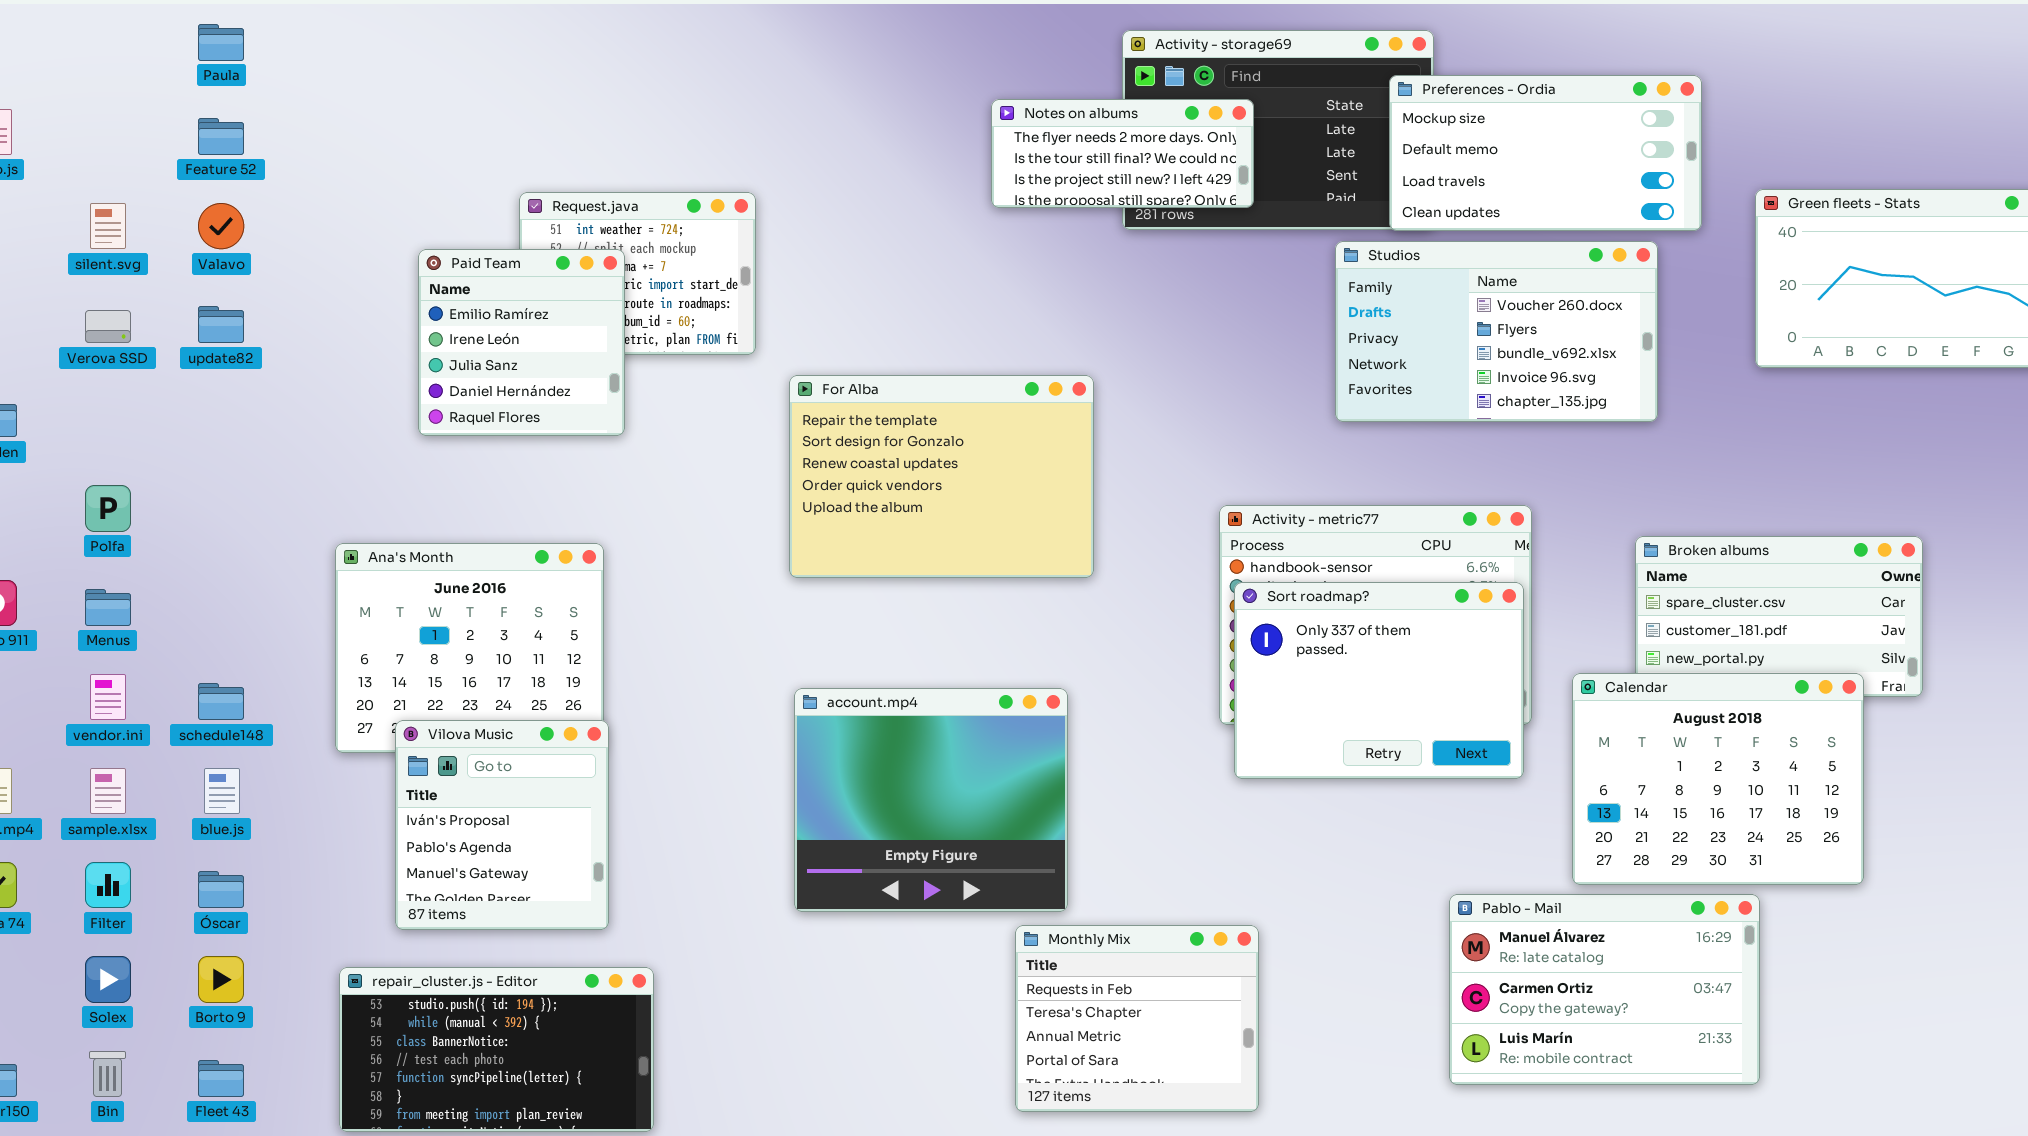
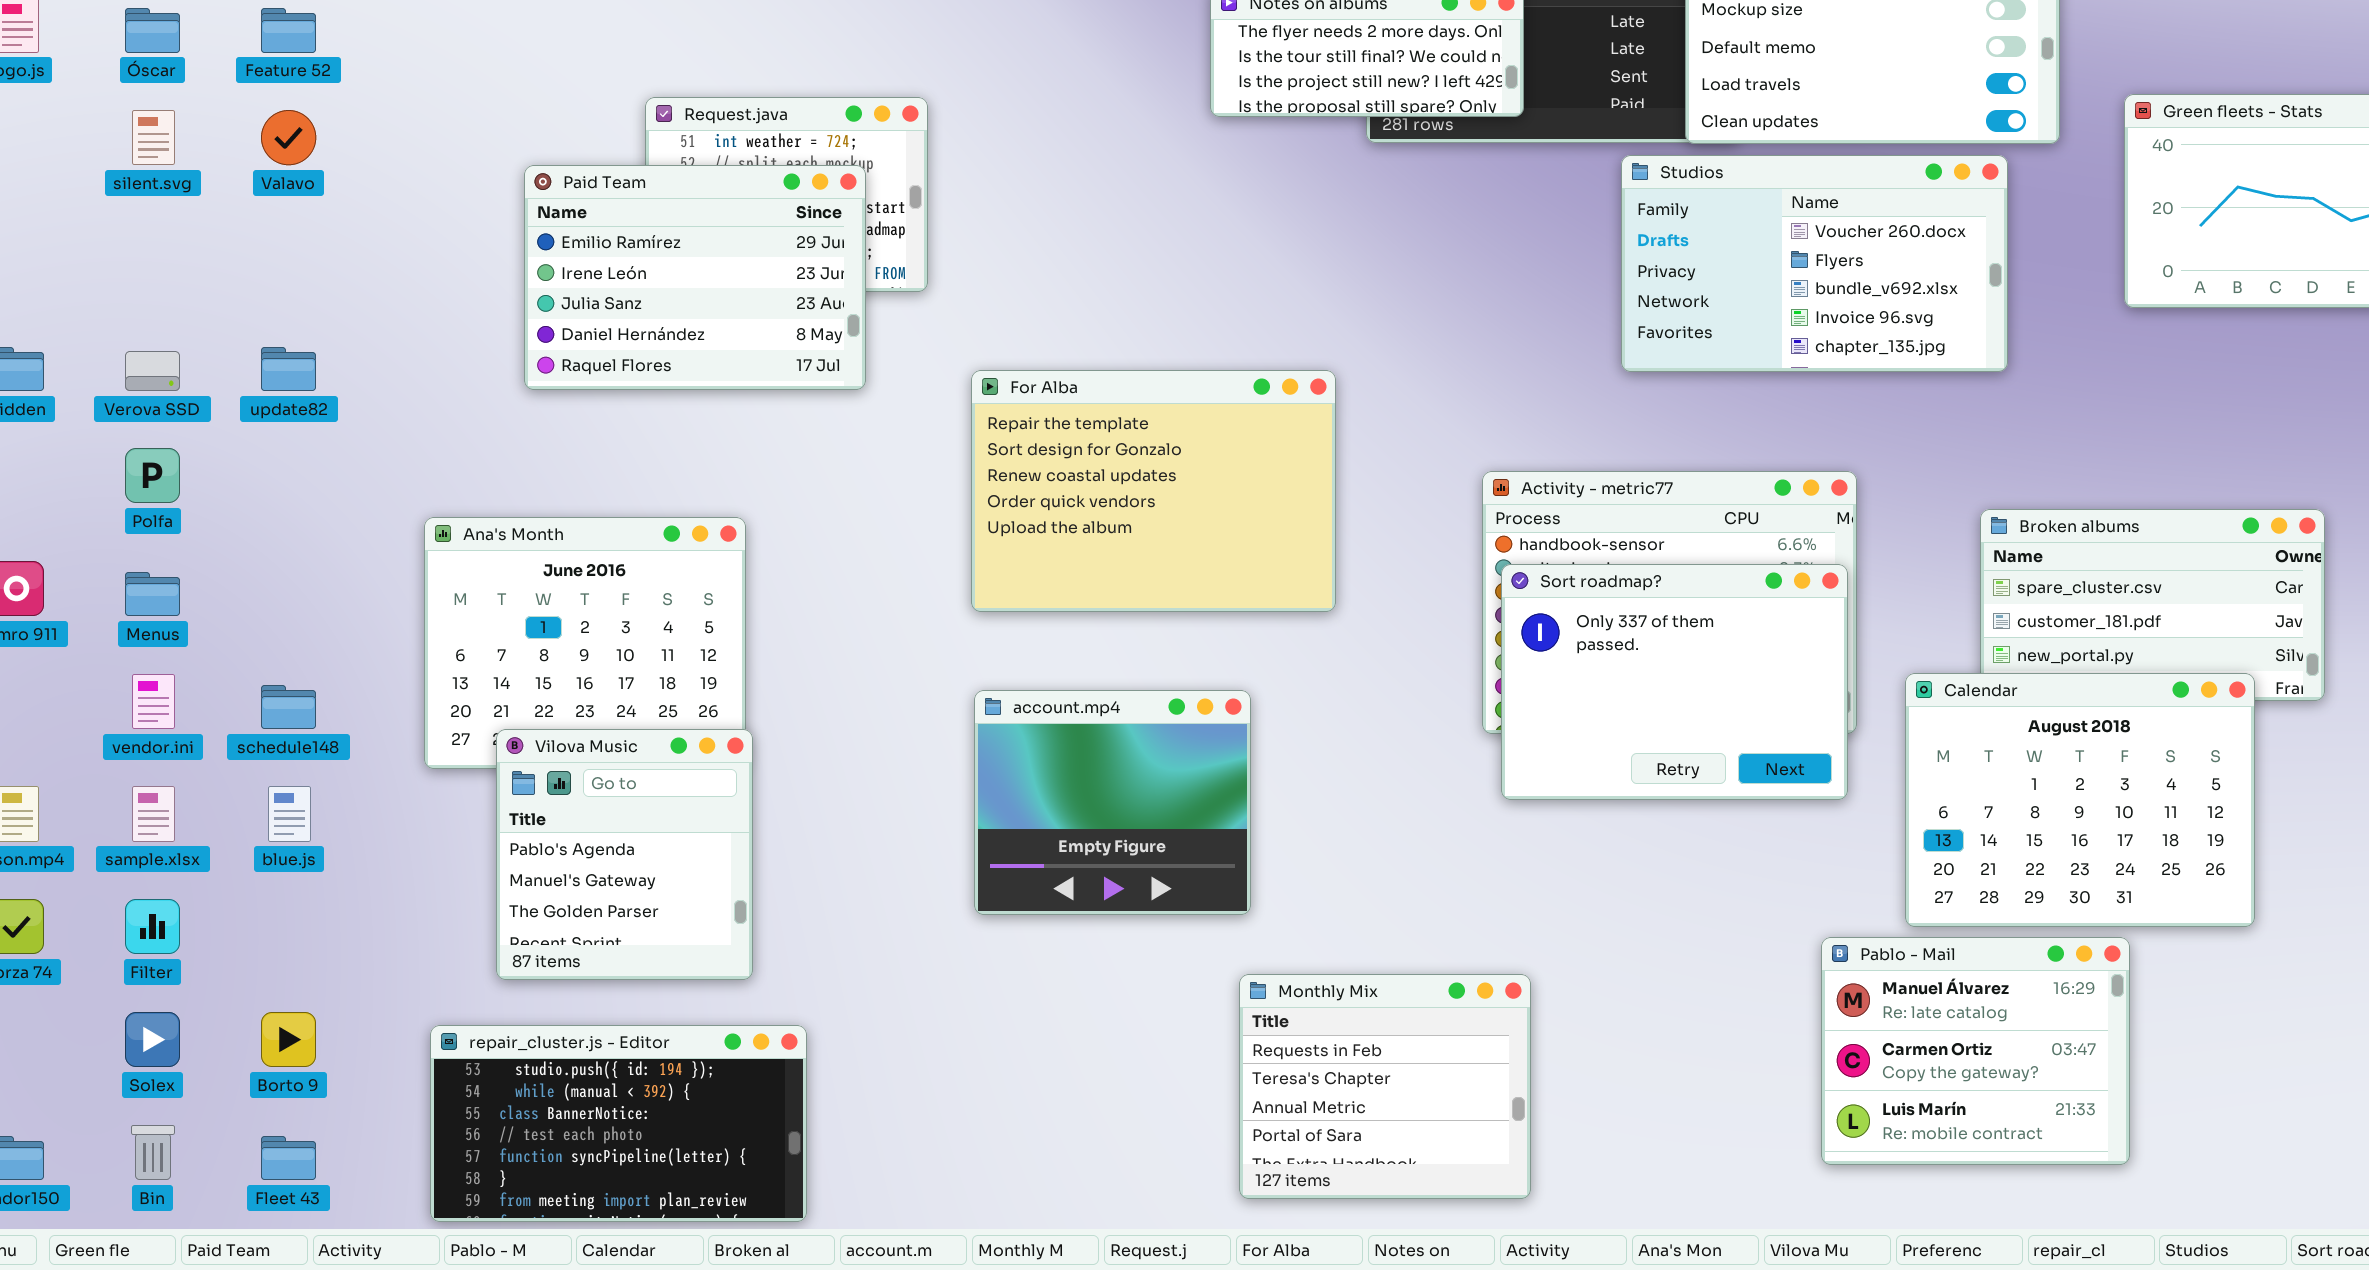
Paid Team: [418,249,625,436] -> [524,165,866,390], resized
update82: [198,306,244,343] -> [261,347,316,391], moved
Verova SSD: [85,310,131,343] -> [125,351,180,391], moved
For Alba: [789,375,1094,578] -> [971,370,1336,612], moved
account.mp4: [794,688,1068,912] -> [974,690,1251,915], resized
Vilova Music: [395,720,609,930] -> [496,729,753,980], scrolled down 1 row
Óscar: [198,871,244,908] -> [125,8,180,53], moved
Pablo - Mail: [1449,894,1760,1085] -> [1821,937,2130,1165], resized

